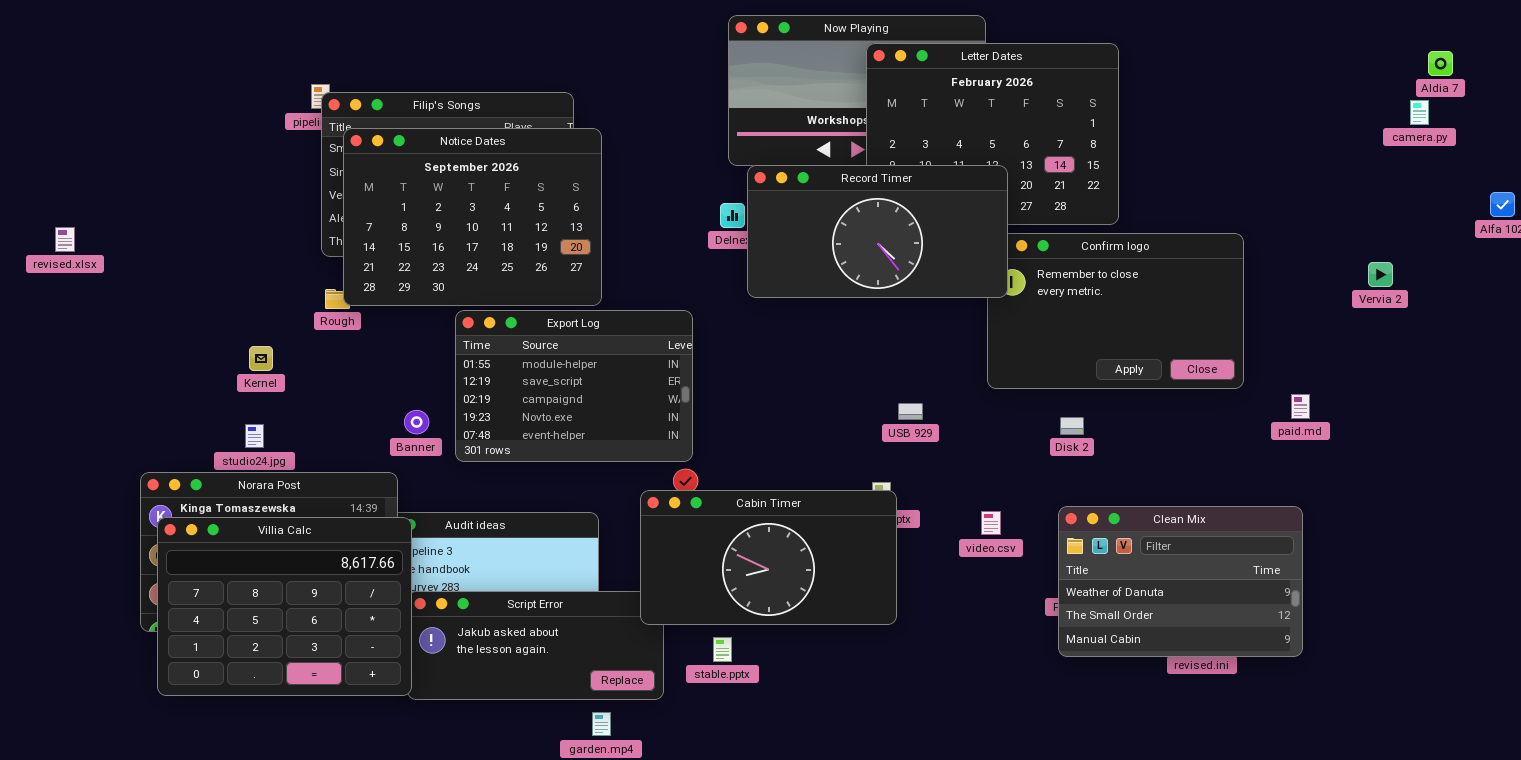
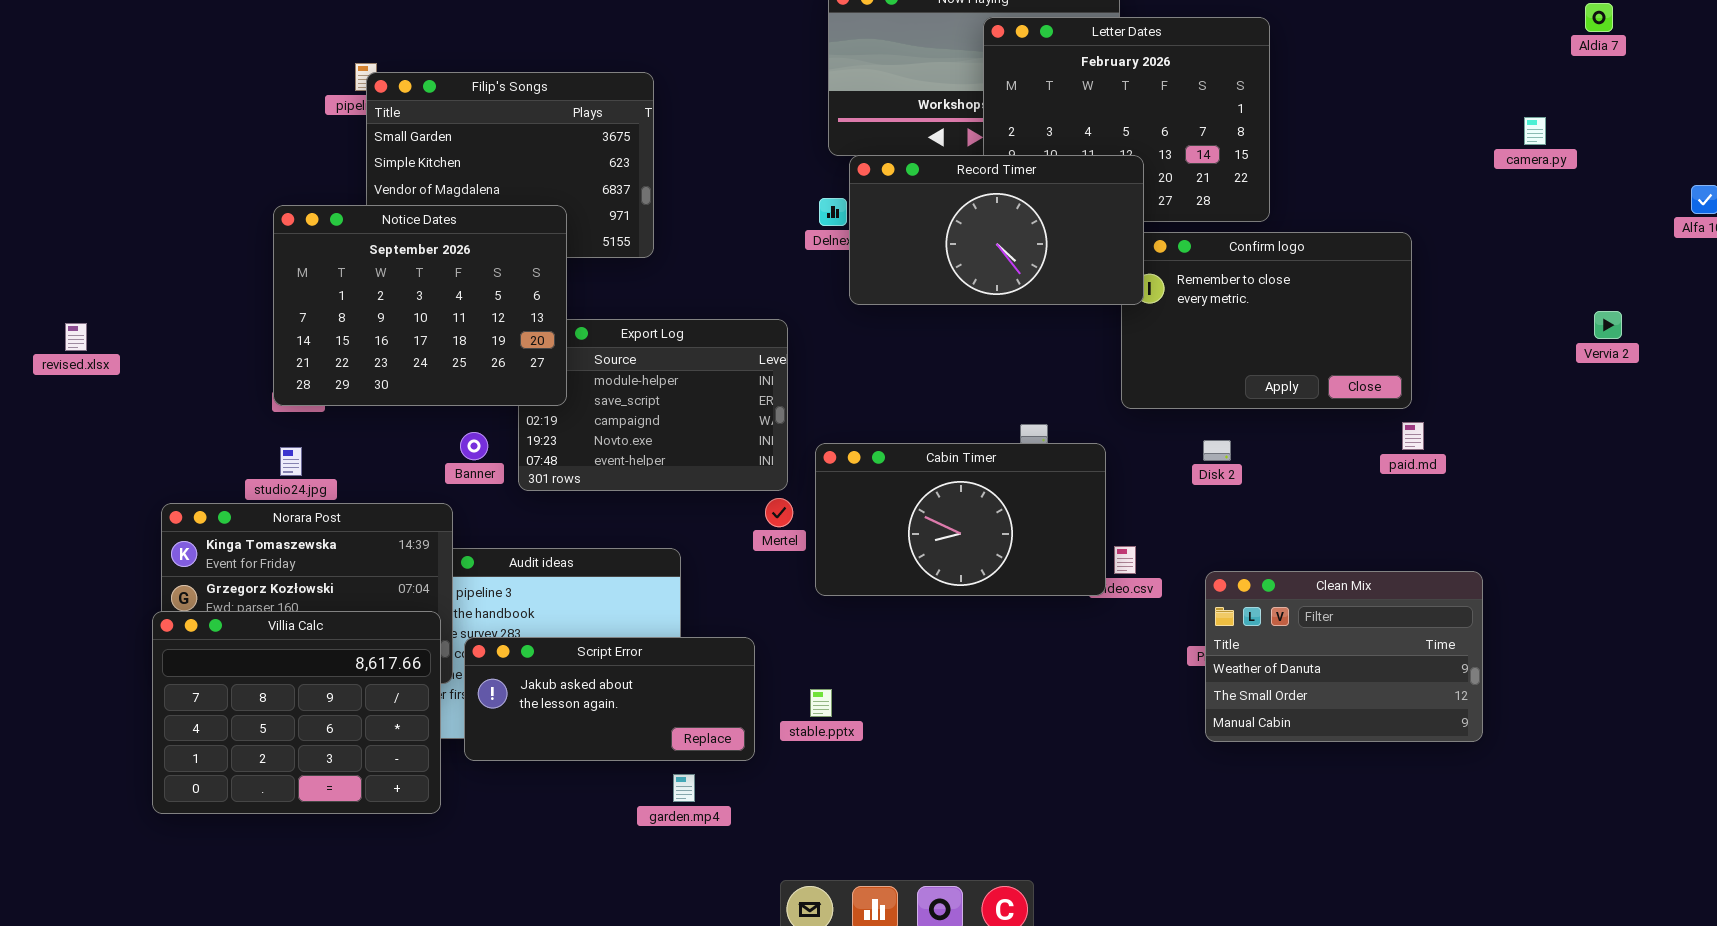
Aldia 7: [1428,51,1453,76] -> [1585,3,1613,32], moved
camera.py: [1410,100,1429,125] -> [1524,117,1546,145], moved
Notice Dates: [343,128,602,306] -> [273,205,567,406], moved
revised.xlsx: [55,227,75,252] -> [65,323,87,351], moved
Vervia 2: [1368,262,1393,287] -> [1594,311,1622,339], moved
paid.md: [1291,394,1310,419] -> [1402,422,1424,450], moved
Cabin Timer: [640,490,897,625] -> [815,443,1106,596], moved
Clean Mix: [1058,506,1303,657] -> [1205,571,1483,742], moved
Villia Calc: [157,517,412,696] -> [152,611,441,814], moved

